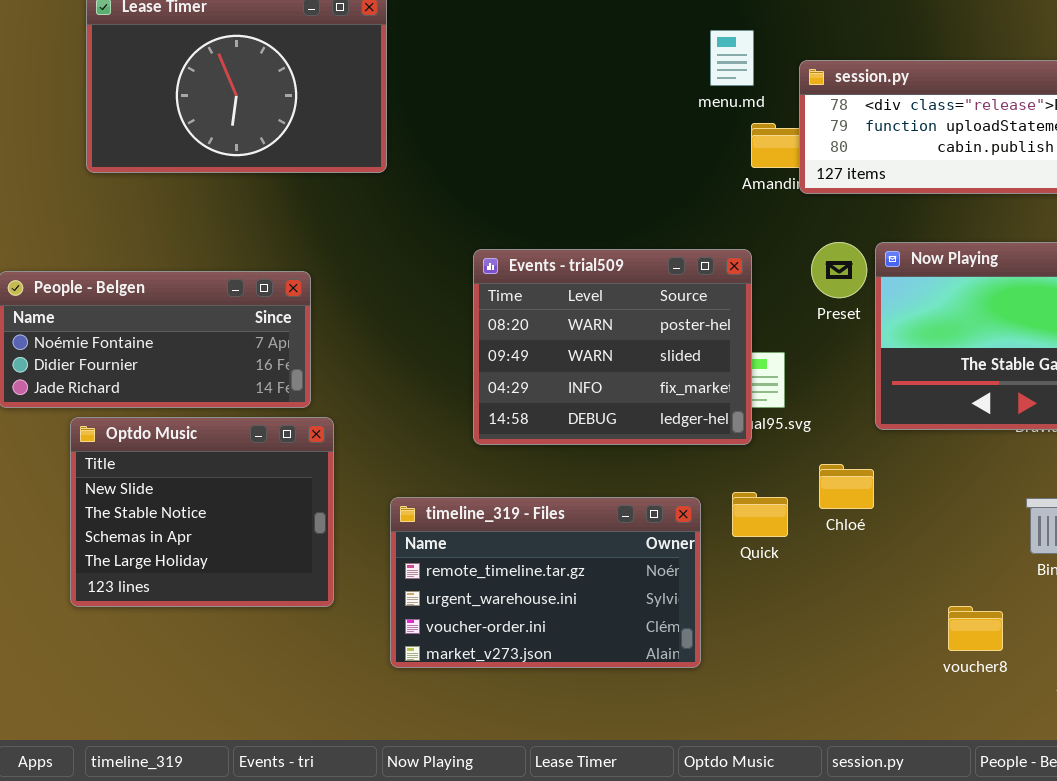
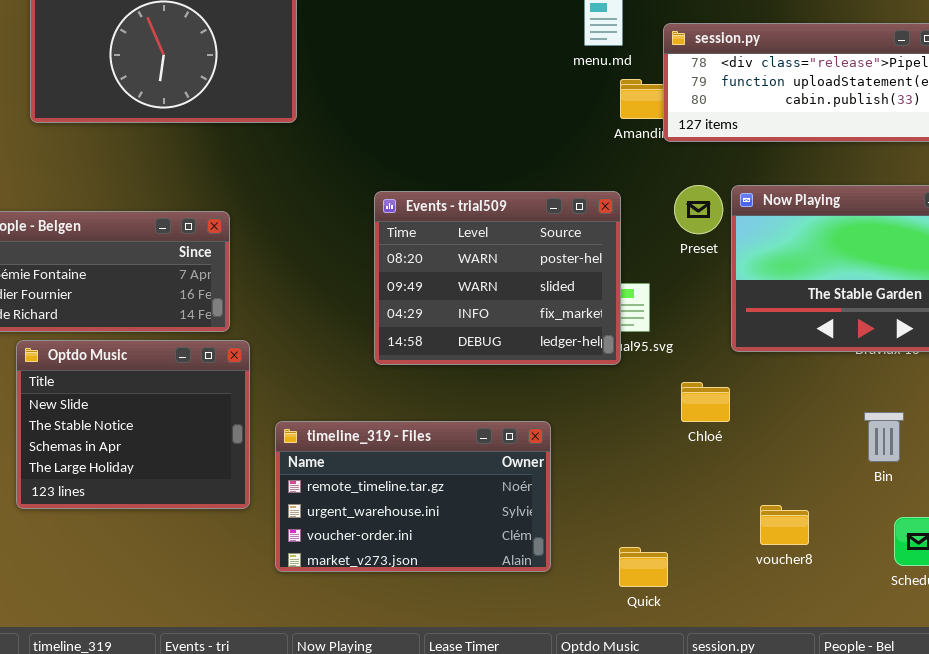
Quick: [732,492,788,537] -> [619,547,668,587], moved
timeline_319 - Files: [390,497,701,668] -> [275,421,551,572], moved
voucher8: [948,606,1003,651] -> [760,505,809,545], moved

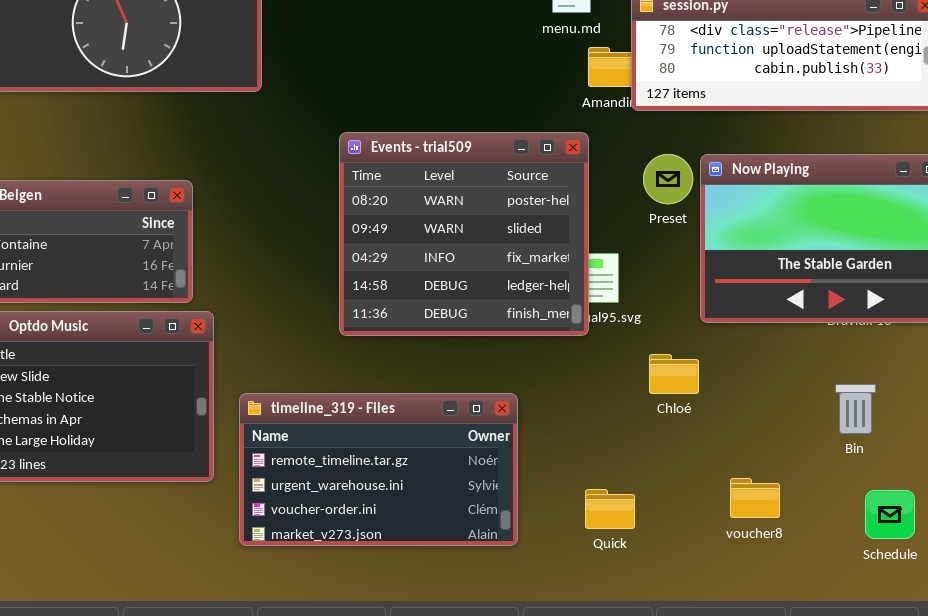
Events - trial509: [374,191,621,365] -> [339,132,589,336], resized
Quick: [619,547,668,587] -> [585,489,635,529], moved

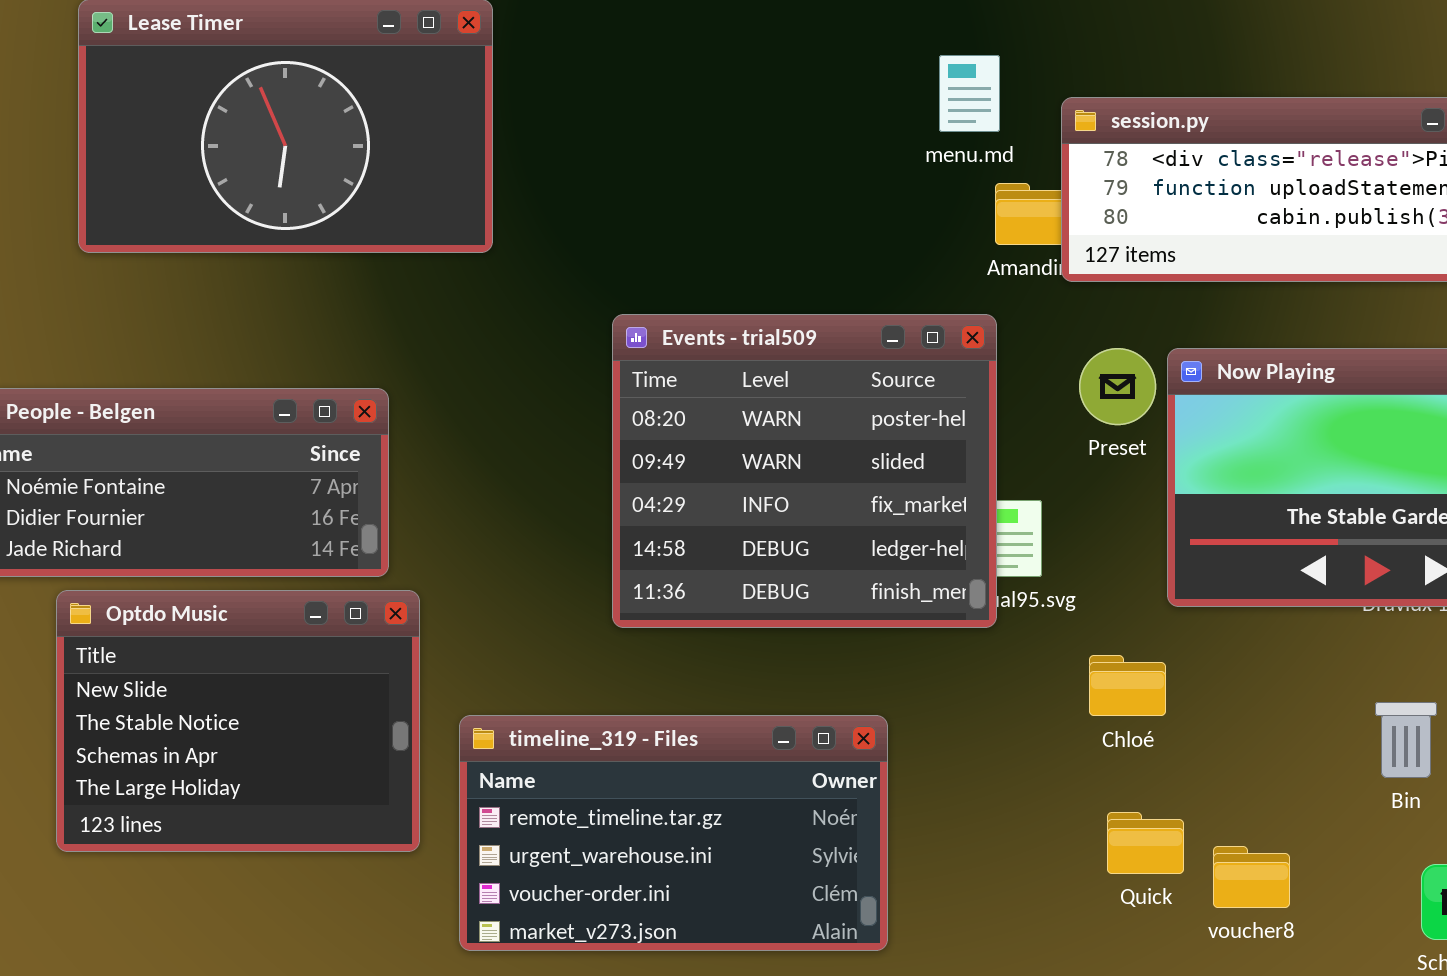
Quick: [585,489,635,529] -> [1107,812,1184,874], moved

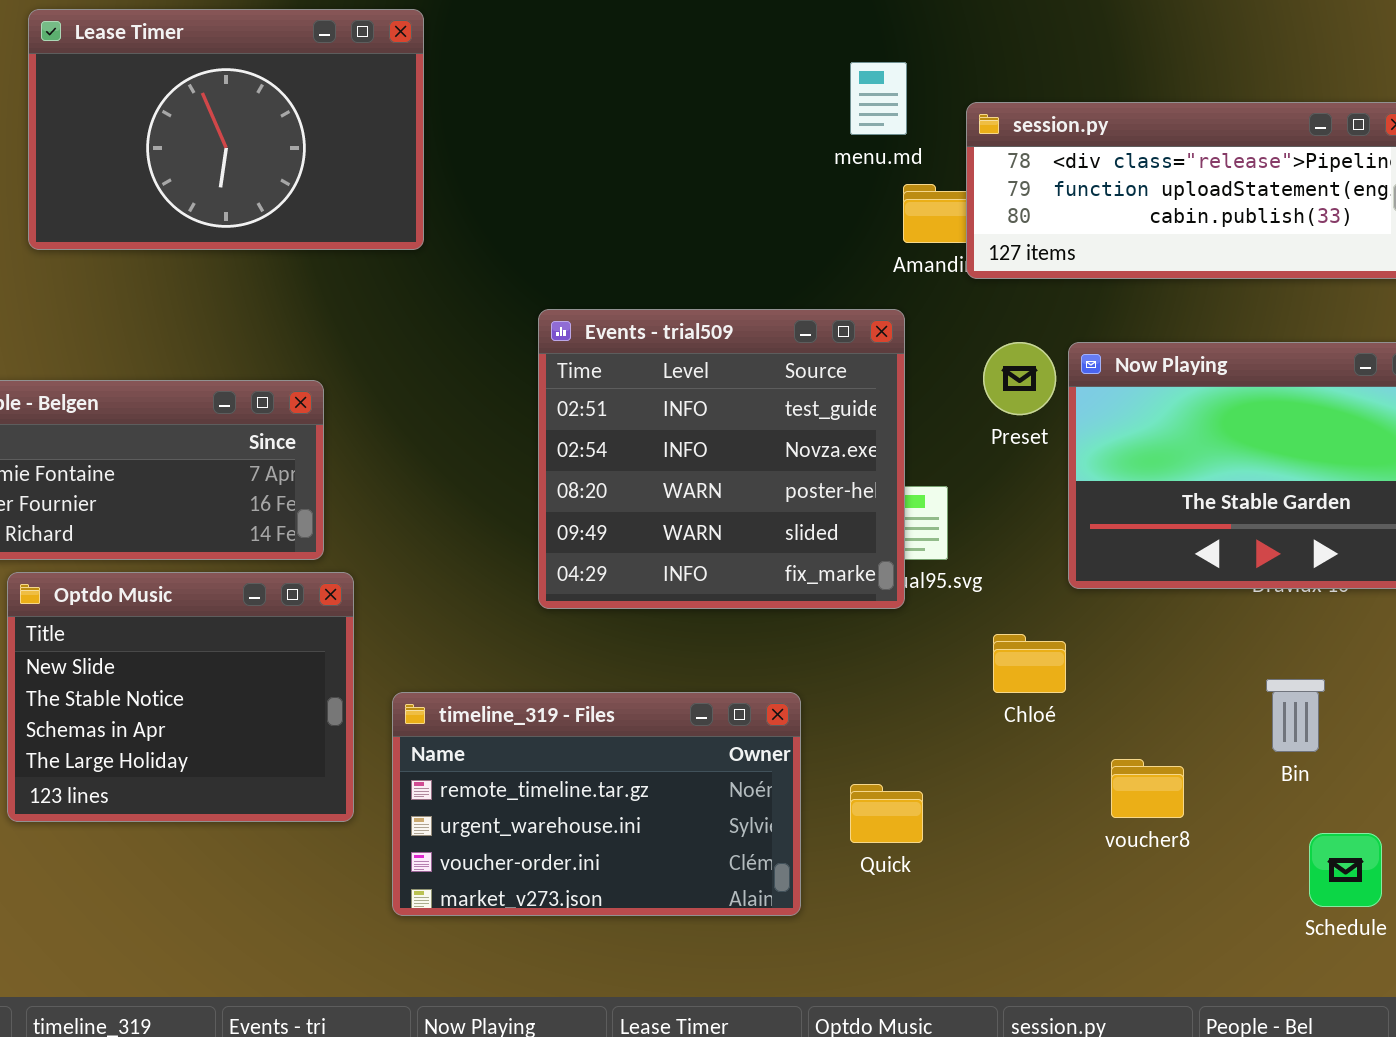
Events - trial509: [612,314,997,628] -> [538,309,905,609], scrolled up 2 rows
Quick: [1107,812,1184,874] -> [850,784,923,843], moved
voucher8: [1213,846,1290,908] -> [1111,759,1184,818], moved

